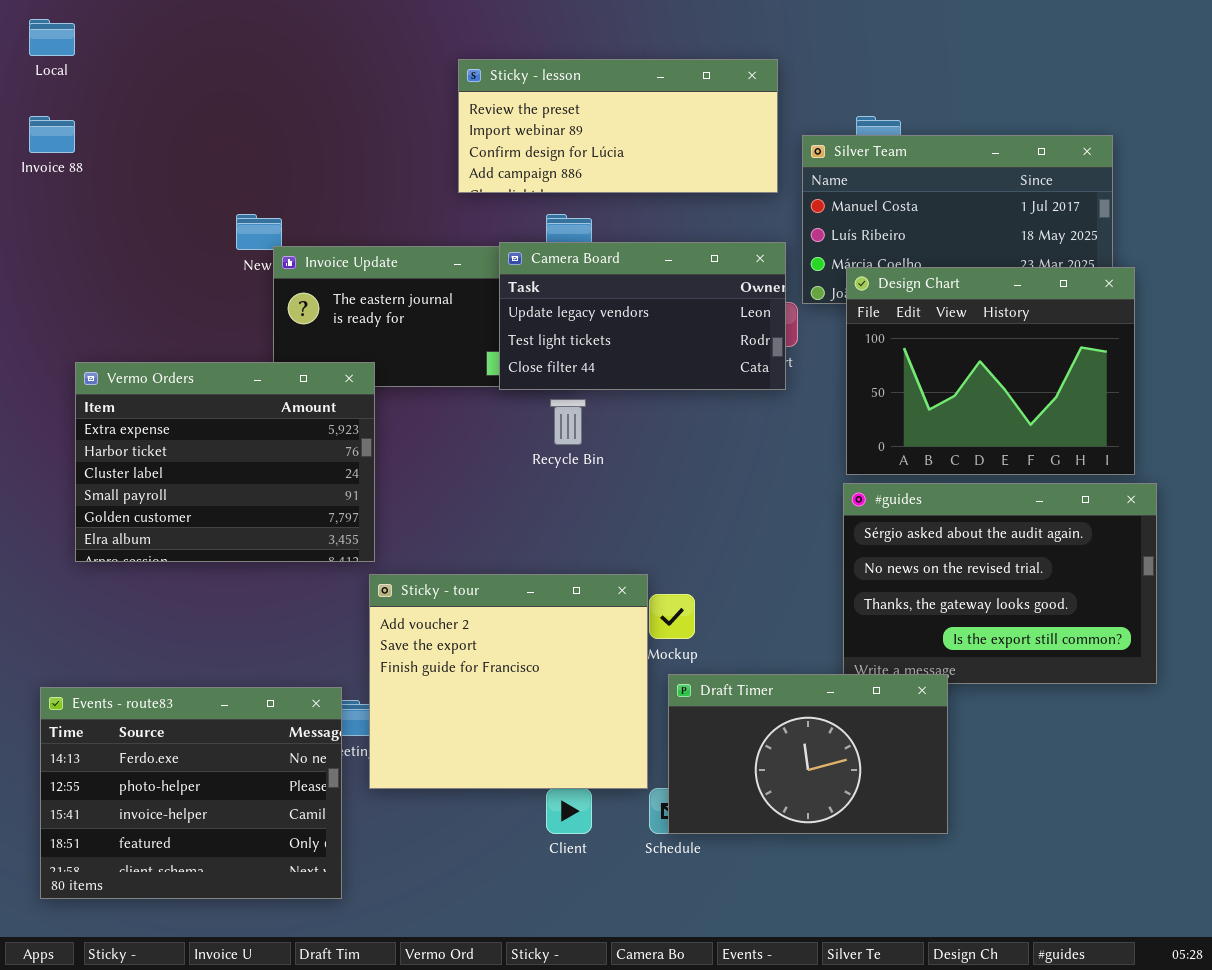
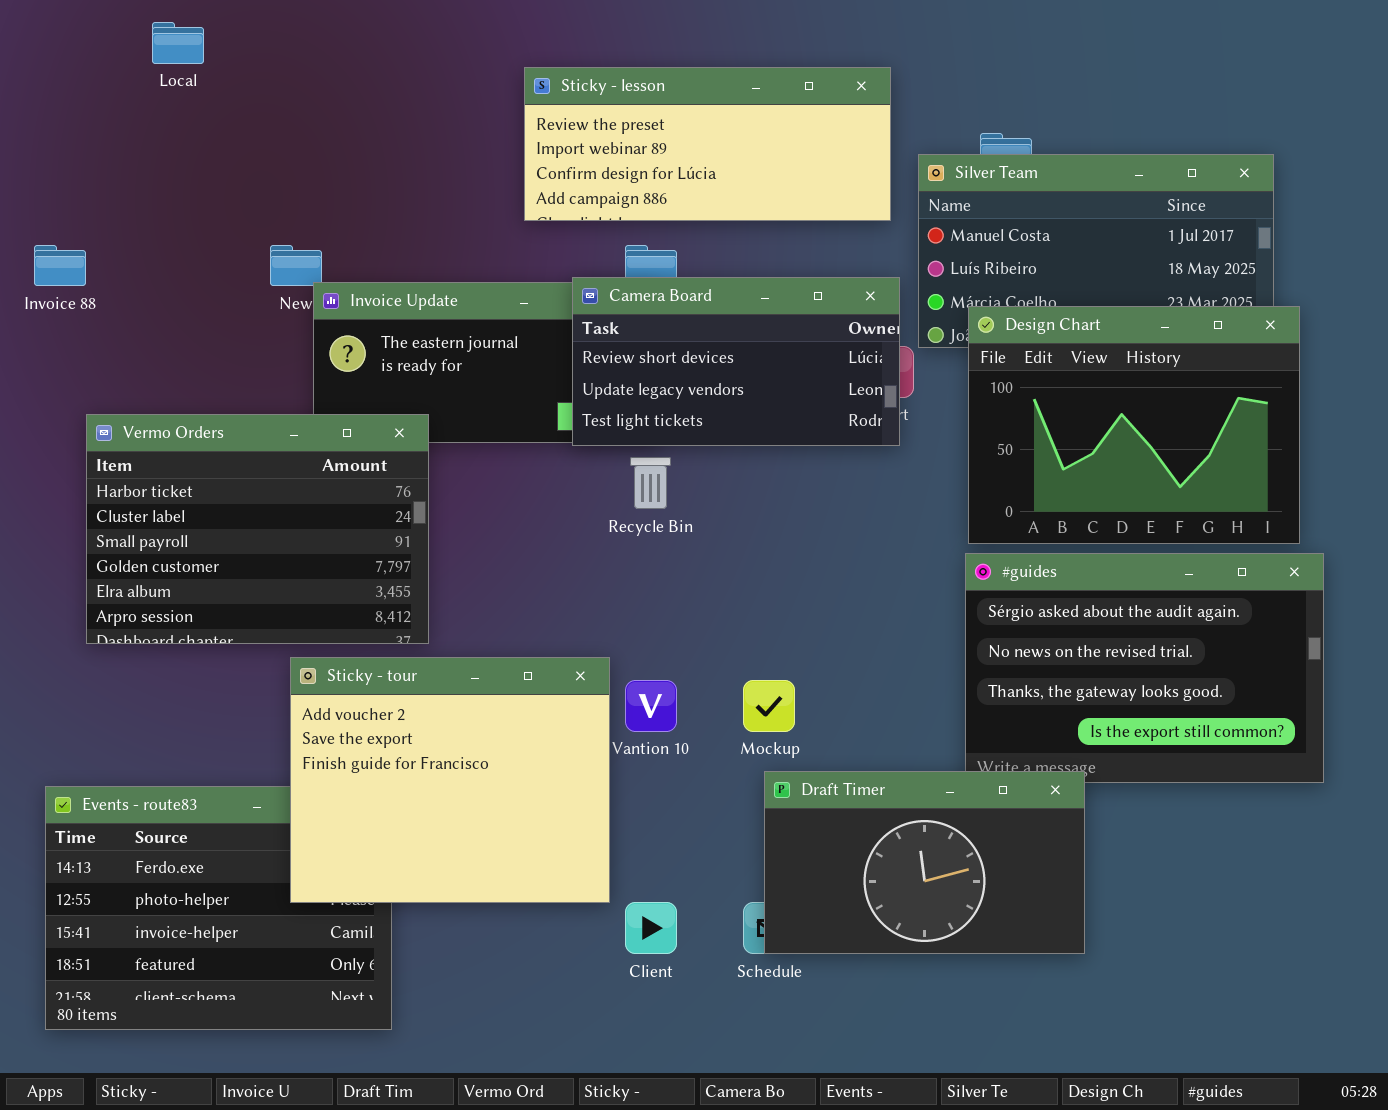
Local: [29,19,75,56] -> [152,22,204,64], moved
Invoice 88: [29,116,75,153] -> [34,245,86,286], moved
Camera Board: [499,242,786,390] -> [572,277,900,446], scrolled up 1 row
Vermo Orders: [75,362,375,562] -> [86,414,429,644], scrolled down 1 row
Sticky - tour: [369,574,648,789] -> [290,657,610,903], moved

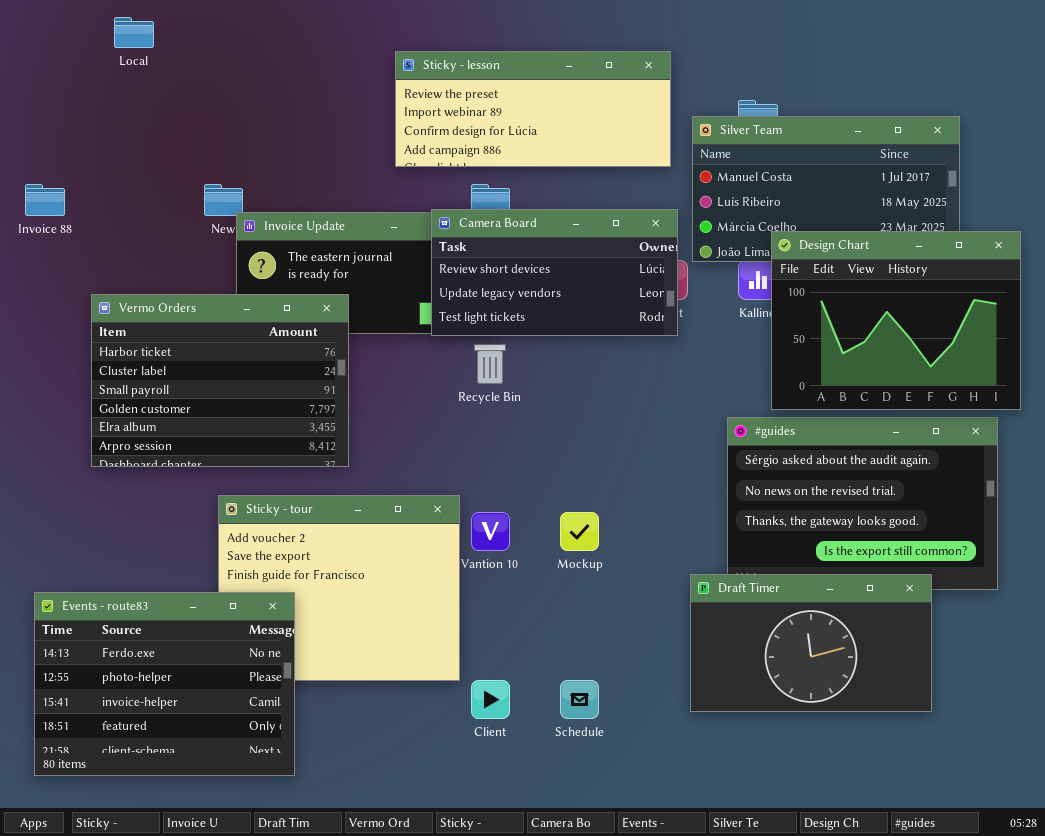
Design Chart: [968,306,1300,544] -> [771,231,1021,410], moved
Vermo Orders: [86,414,429,644] -> [91,294,349,467], moved
Draft Timer: [764,771,1085,954] -> [690,574,932,712], moved
Events - route83: [45,786,392,1030] -> [34,592,295,776], raised

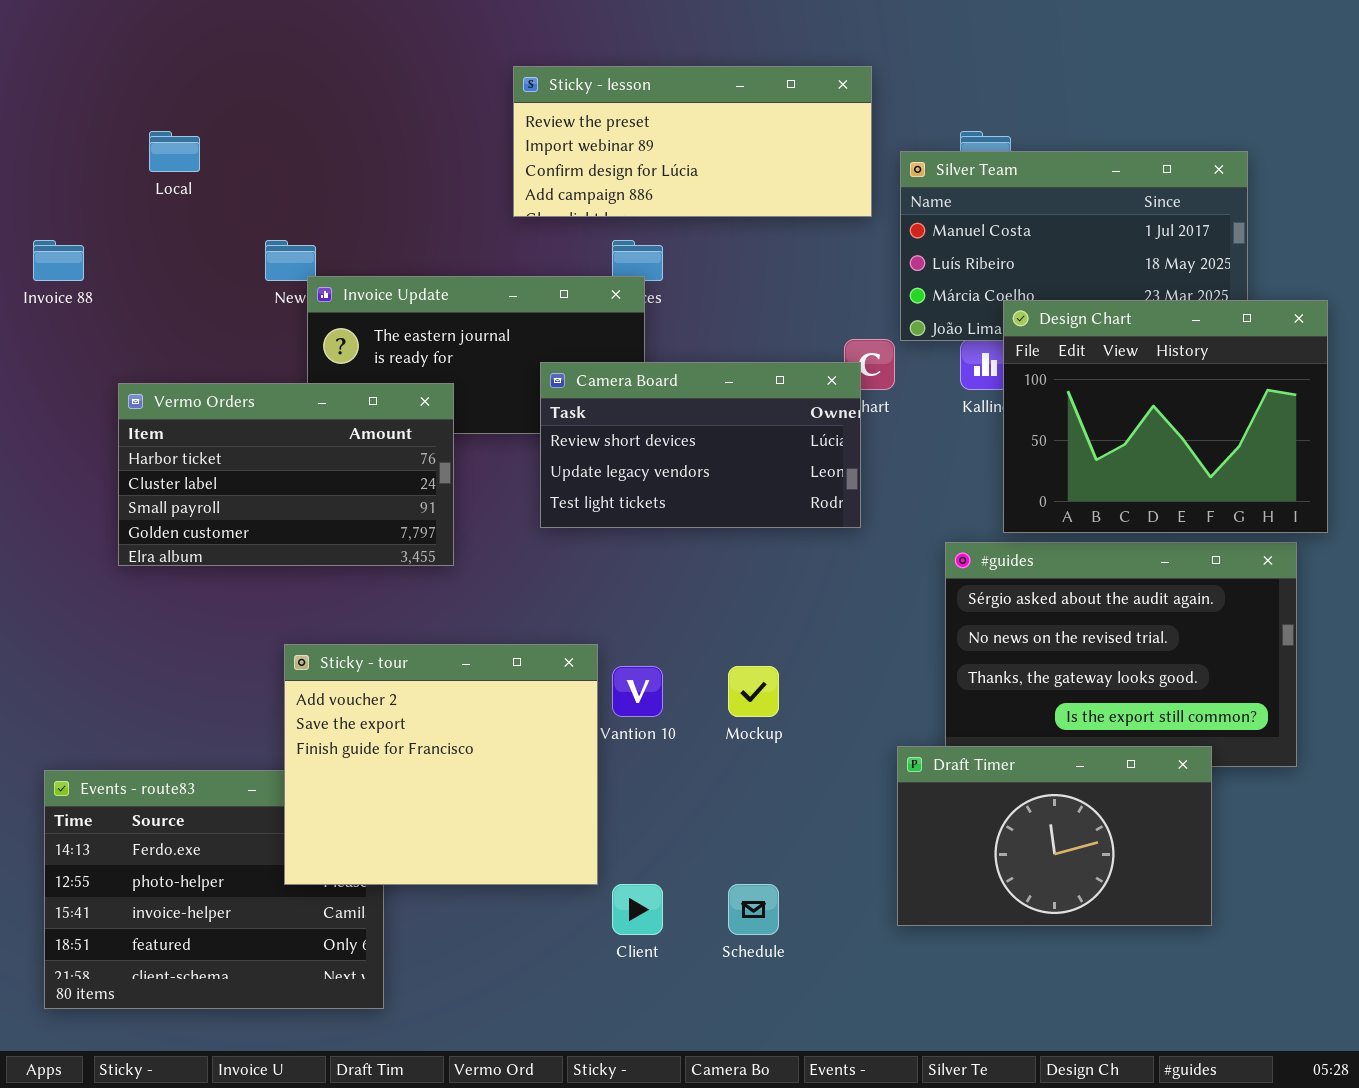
Local: [114,17,154,48] -> [149,131,200,172], moved
Camera Board: [431,209,678,336] -> [540,362,861,528], moved
Vermo Orders: [91,294,349,467] -> [118,383,454,566], resized
Sticky - tour: [218,495,460,681] -> [284,644,598,885], raised

